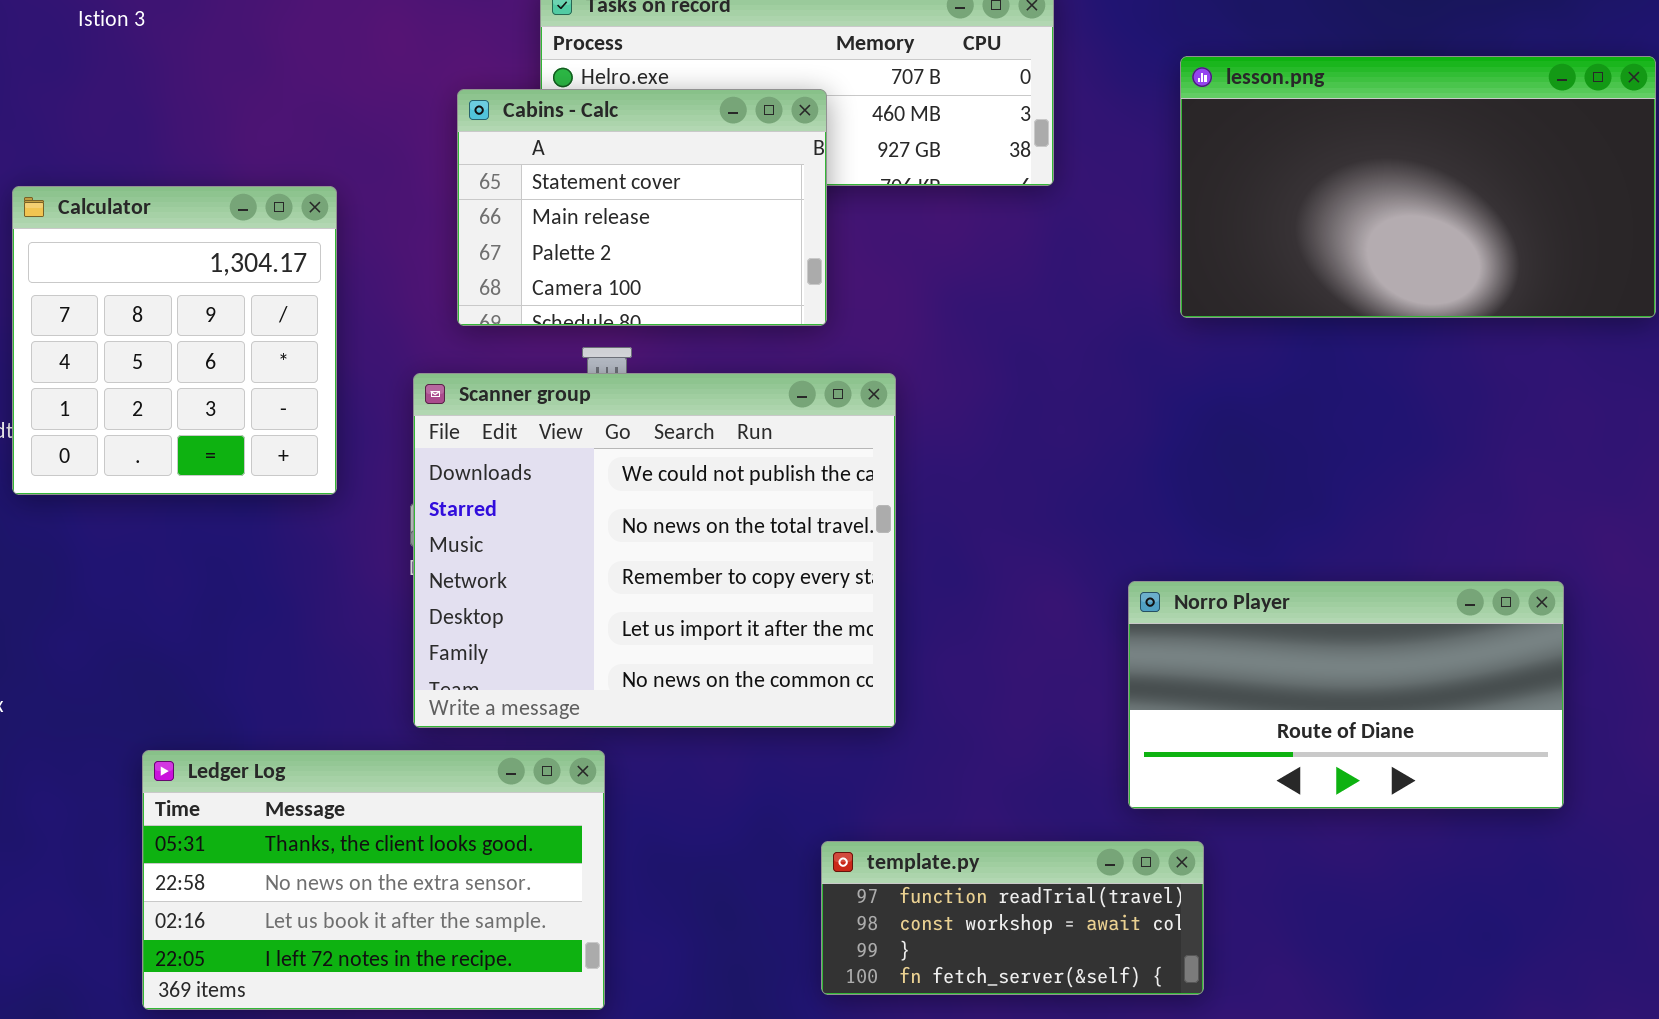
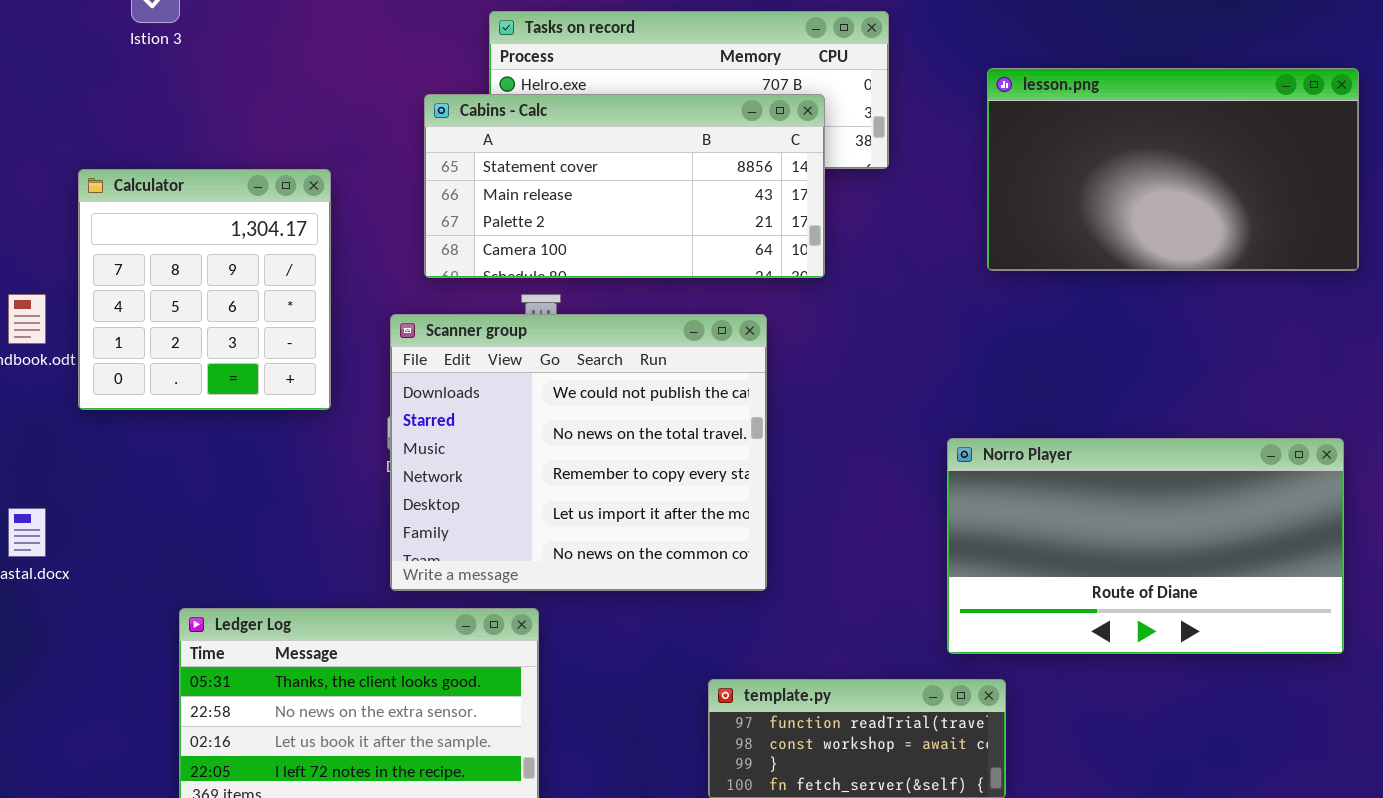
Cabins - Calc: [457,89,827,326] -> [424,94,825,278], resized
Norro Player: [1128,581,1564,809] -> [947,438,1344,654], resized

